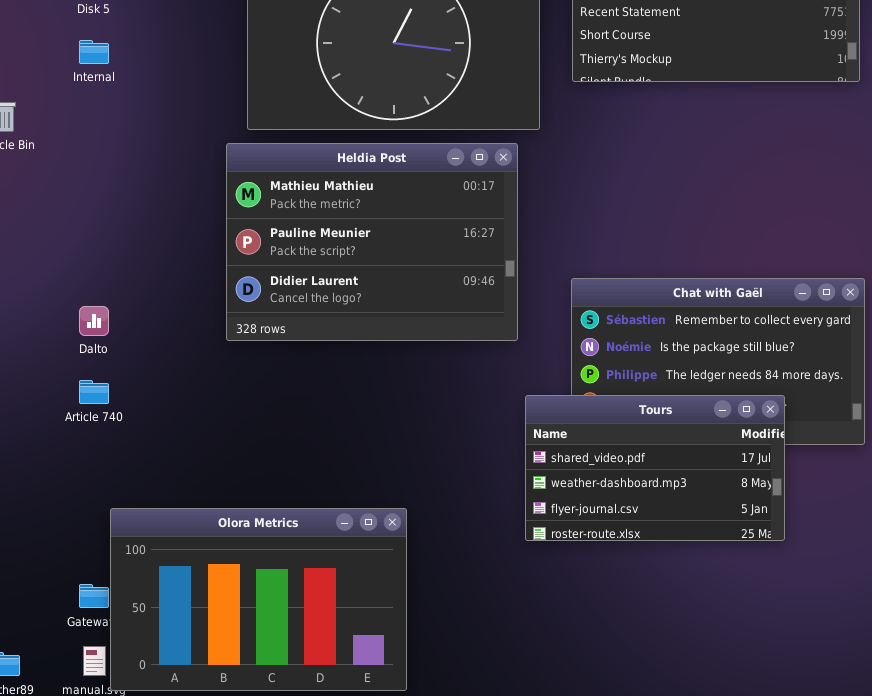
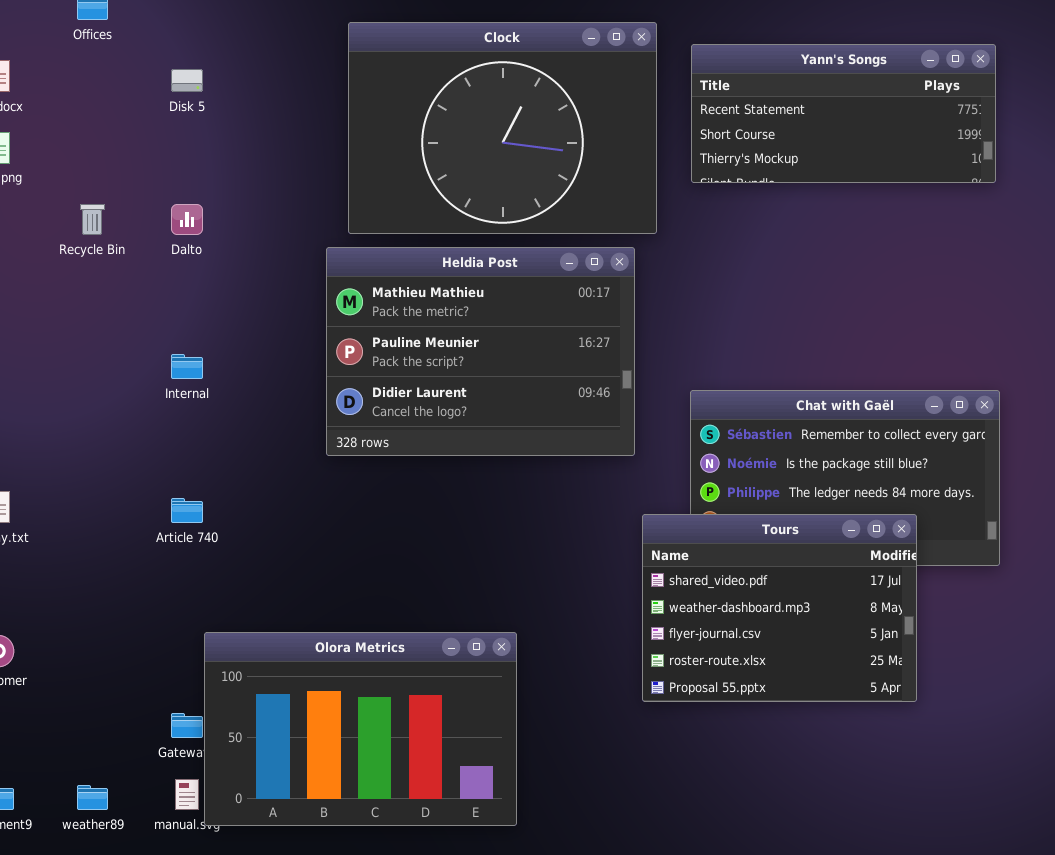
Internal: [79,40,109,64] -> [171,354,203,379], moved
Dalto: [79,306,109,336] -> [171,204,203,235], moved
Tours: [525,395,785,541] -> [642,514,917,702], resized

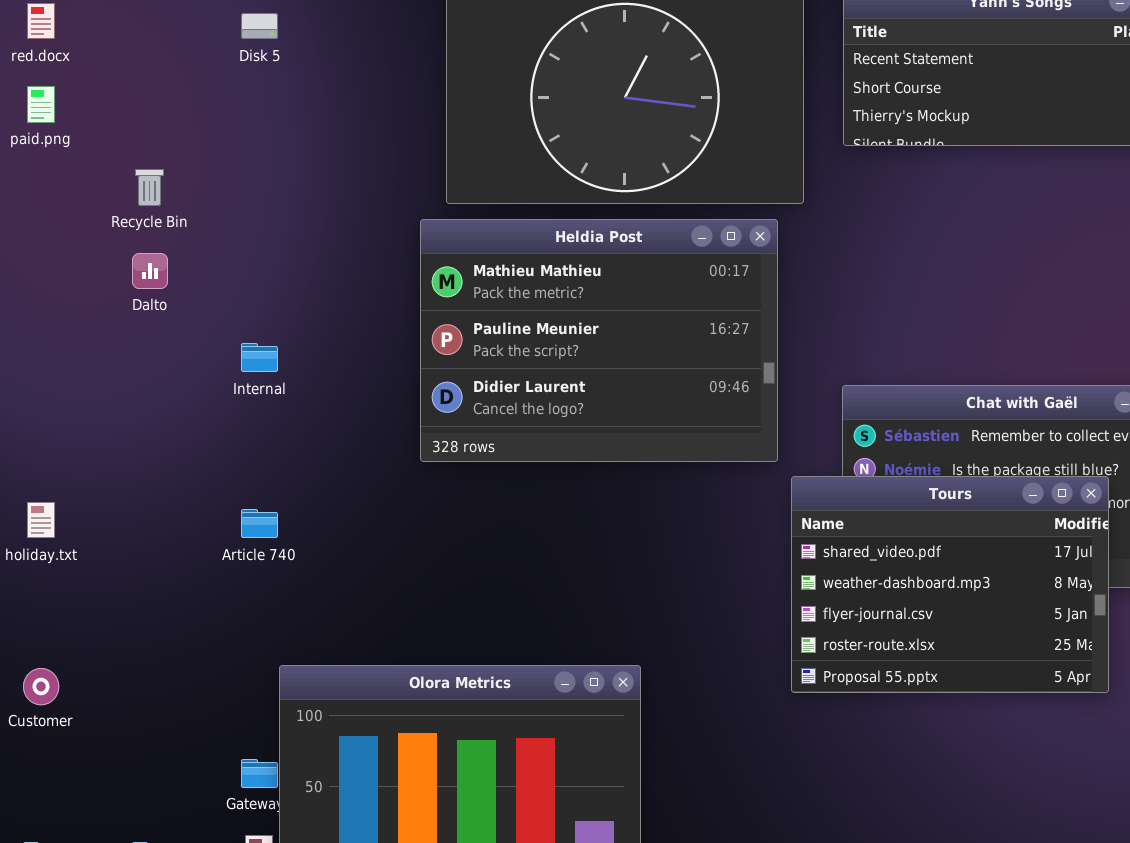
Dalto: [171,204,203,235] -> [132,253,168,289], moved
Tours: [642,514,917,702] -> [791,476,1109,693], moved

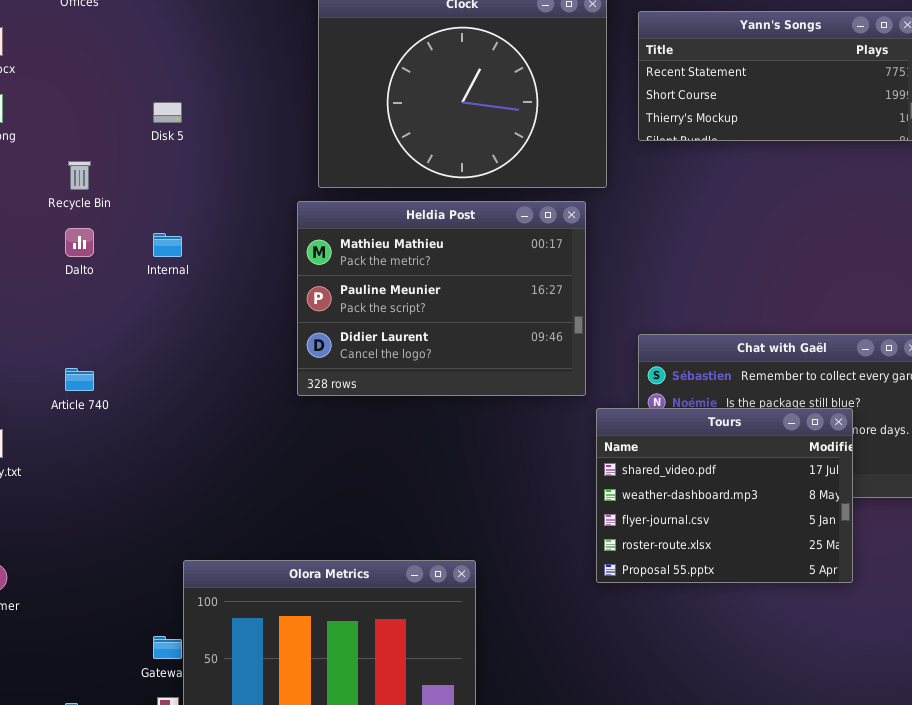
Disk 5: [241,13,278,39] -> [153,102,182,123], moved
Internal: [241,343,278,372] -> [153,233,182,257], moved
Article 740: [241,509,278,538] -> [65,368,94,391], moved

